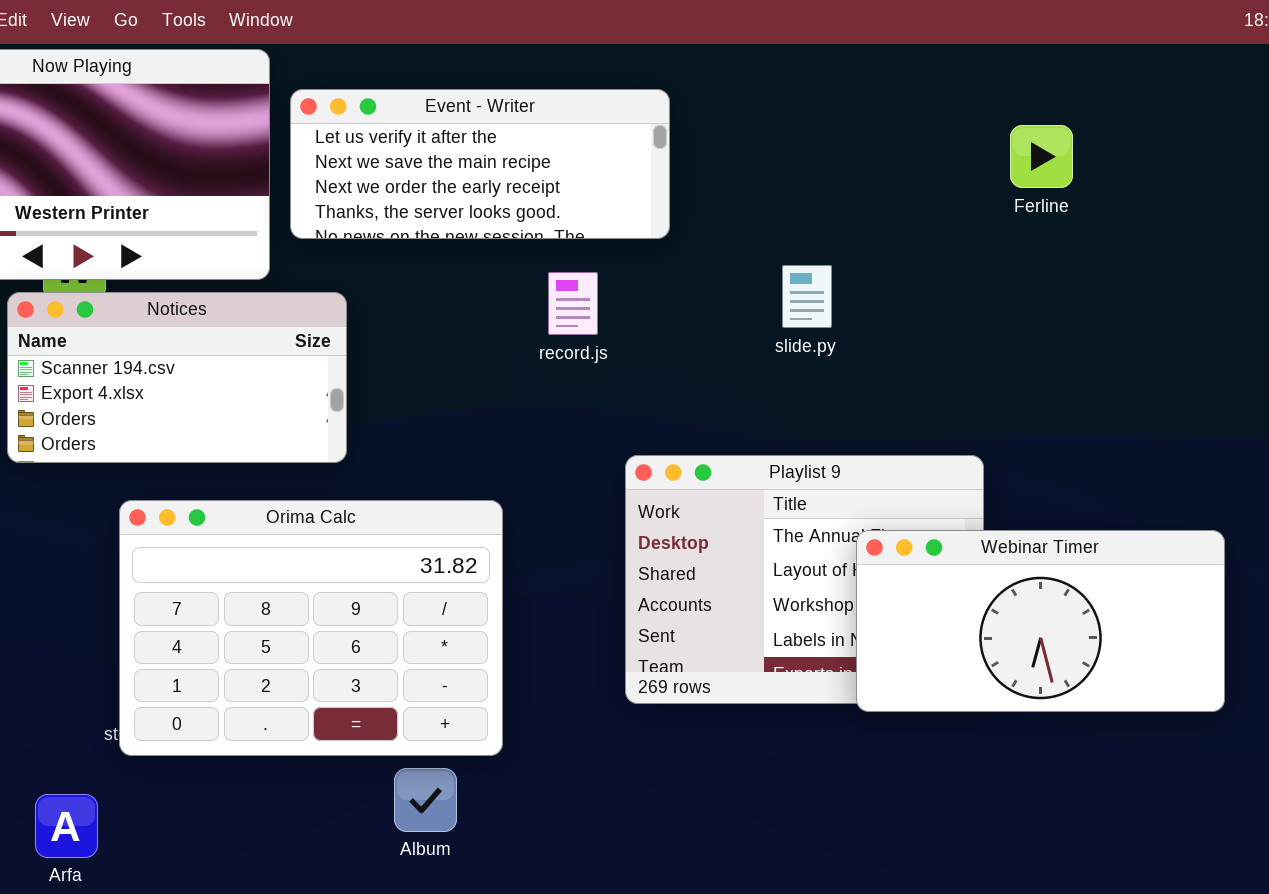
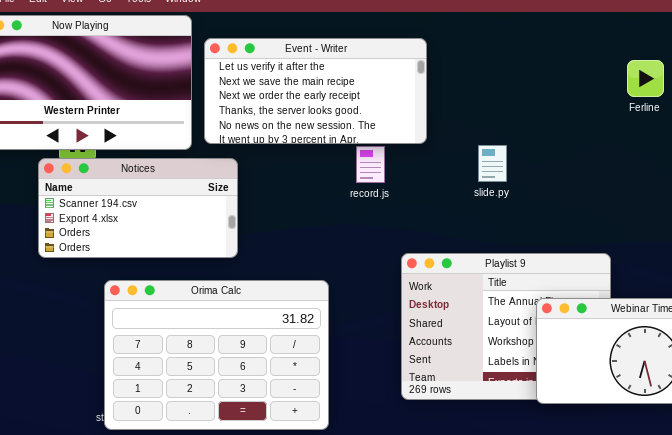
Event - Writer: [290,89,670,239] -> [204,38,427,144], resized
slide.py: [782,265,832,328] -> [478,145,507,182], moved

